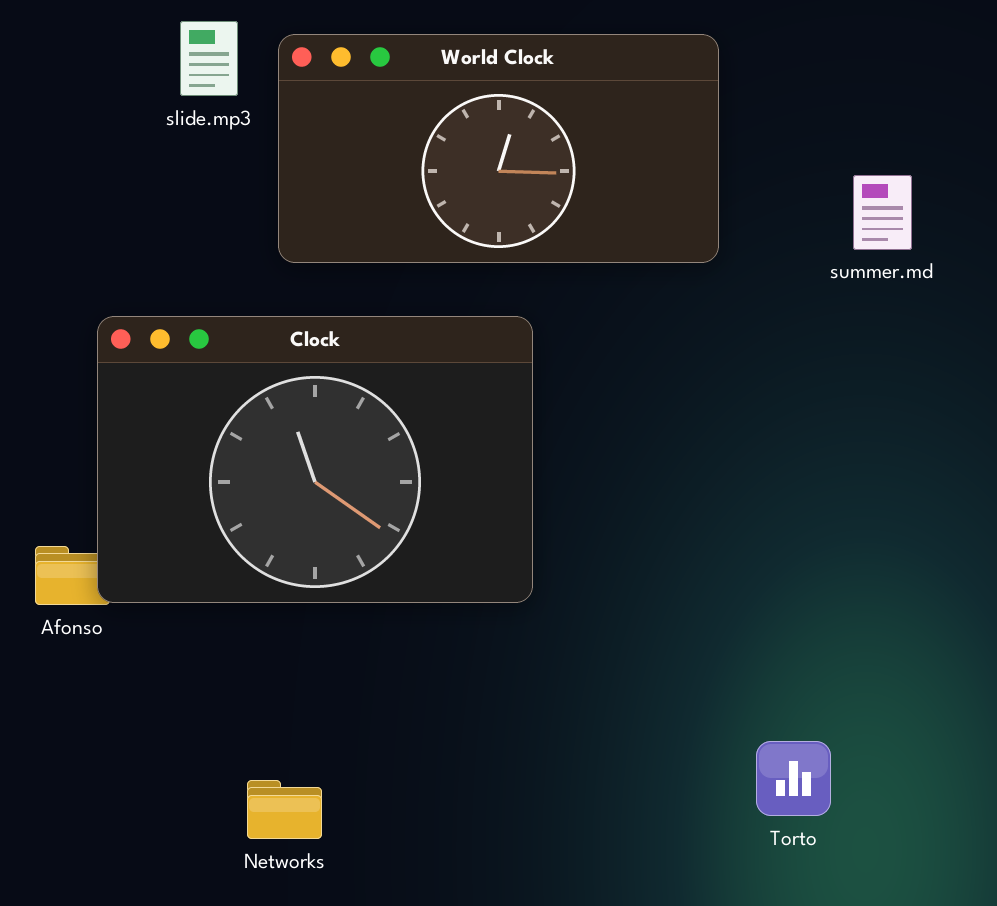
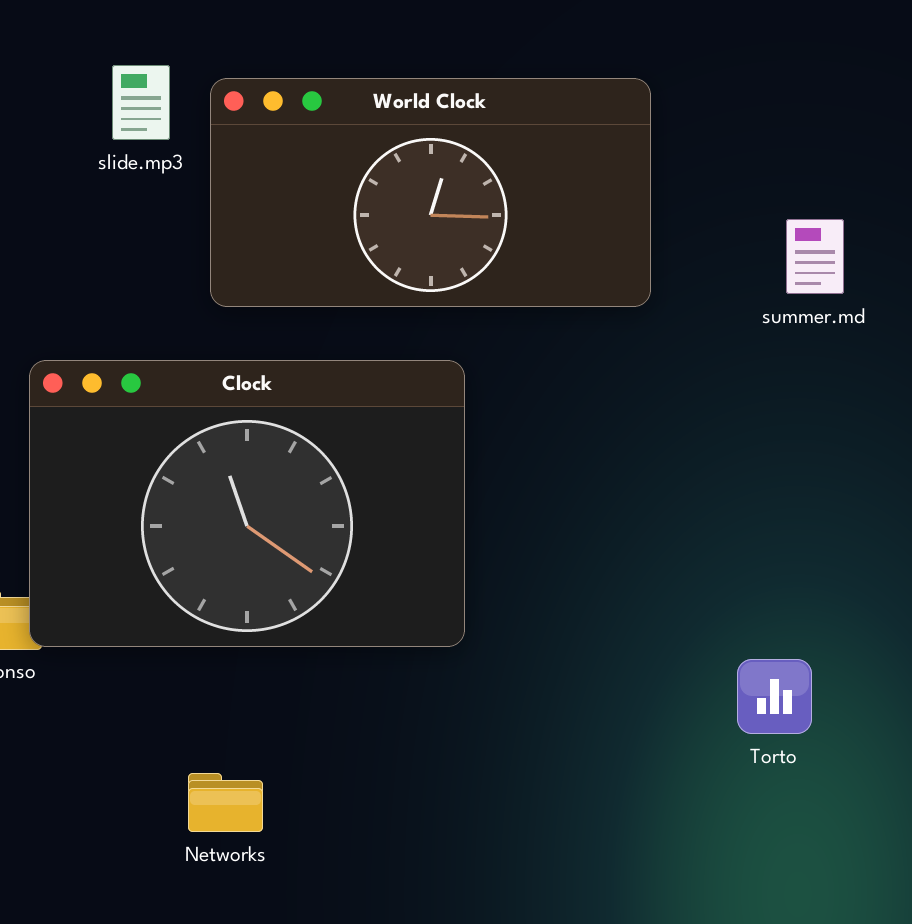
Torto: [756,741,831,816] -> [737,659,812,734], moved
Networks: [247,780,322,839] -> [188,773,263,832], moved

